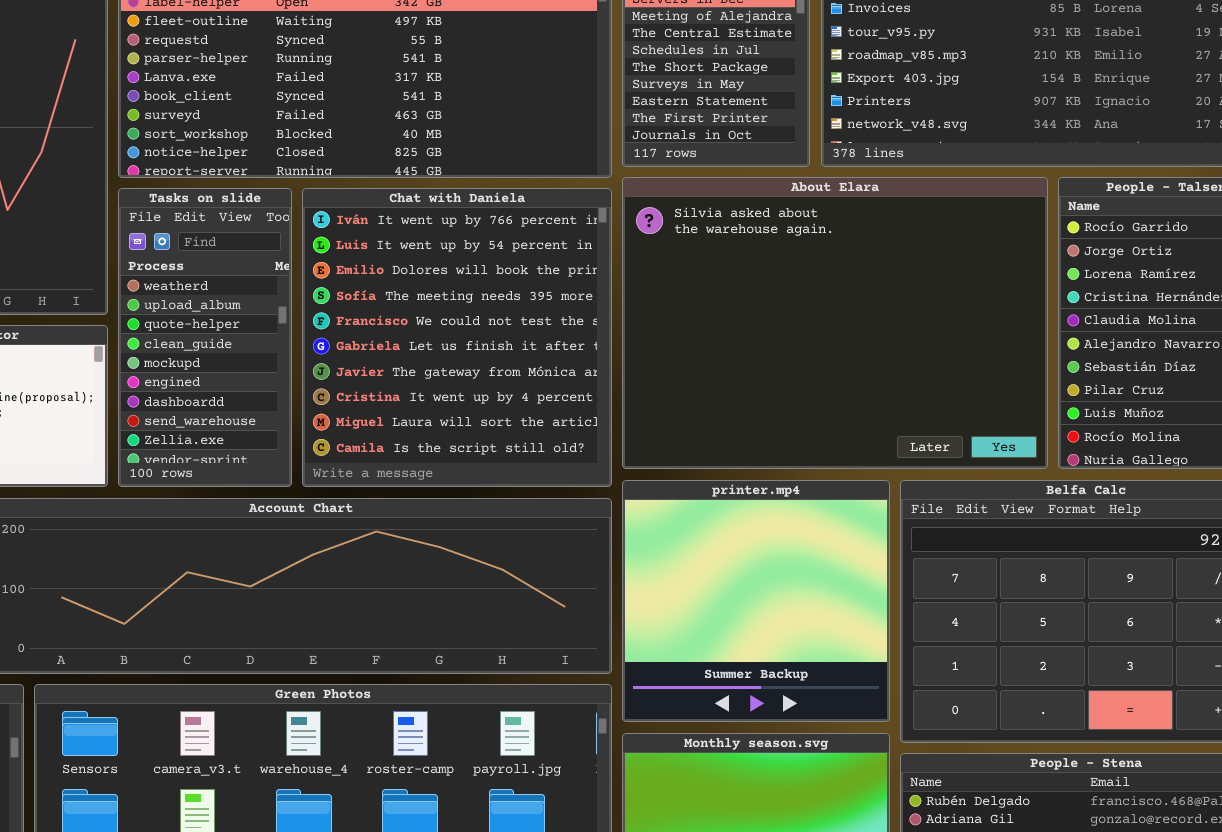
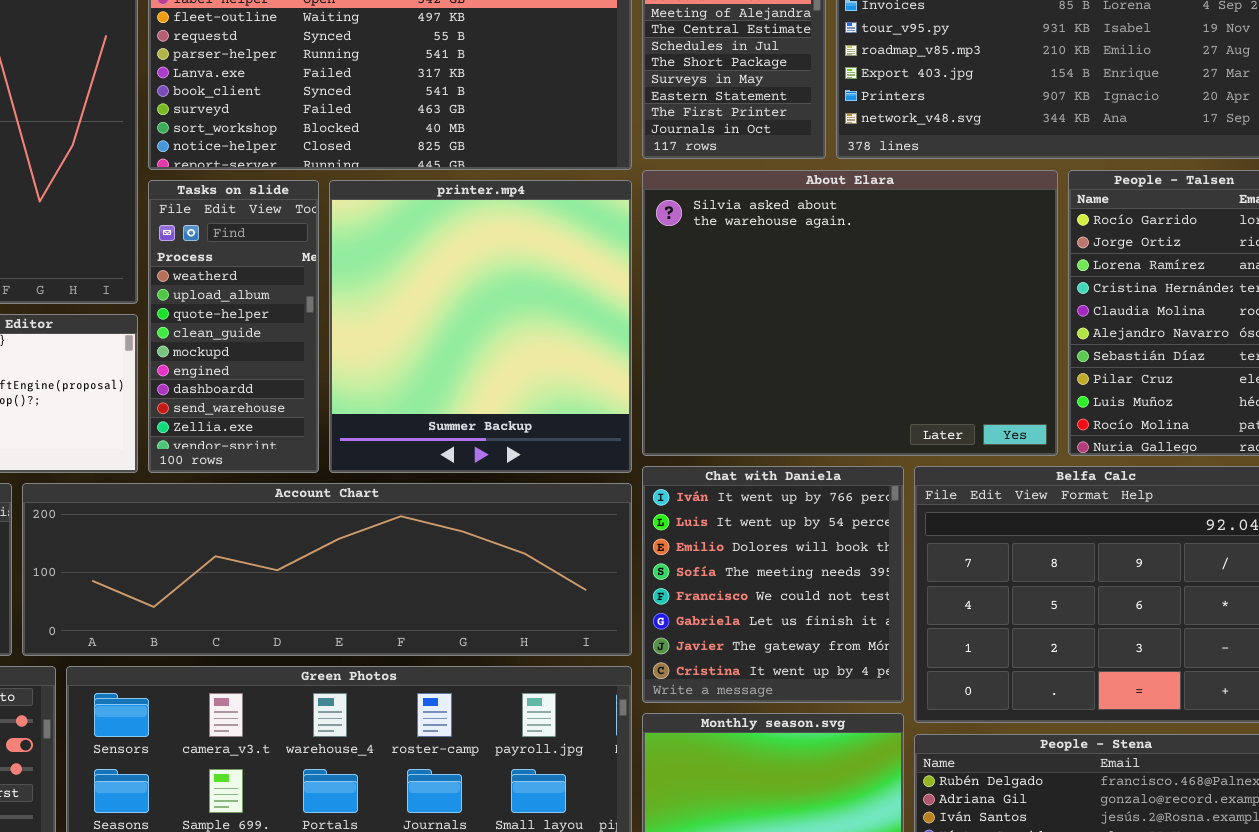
Chat with Daniela: [302,188,612,487] -> [642,466,904,703], moved, resized
printer.mp4: [622,480,890,722] -> [329,180,632,473], moved, resized

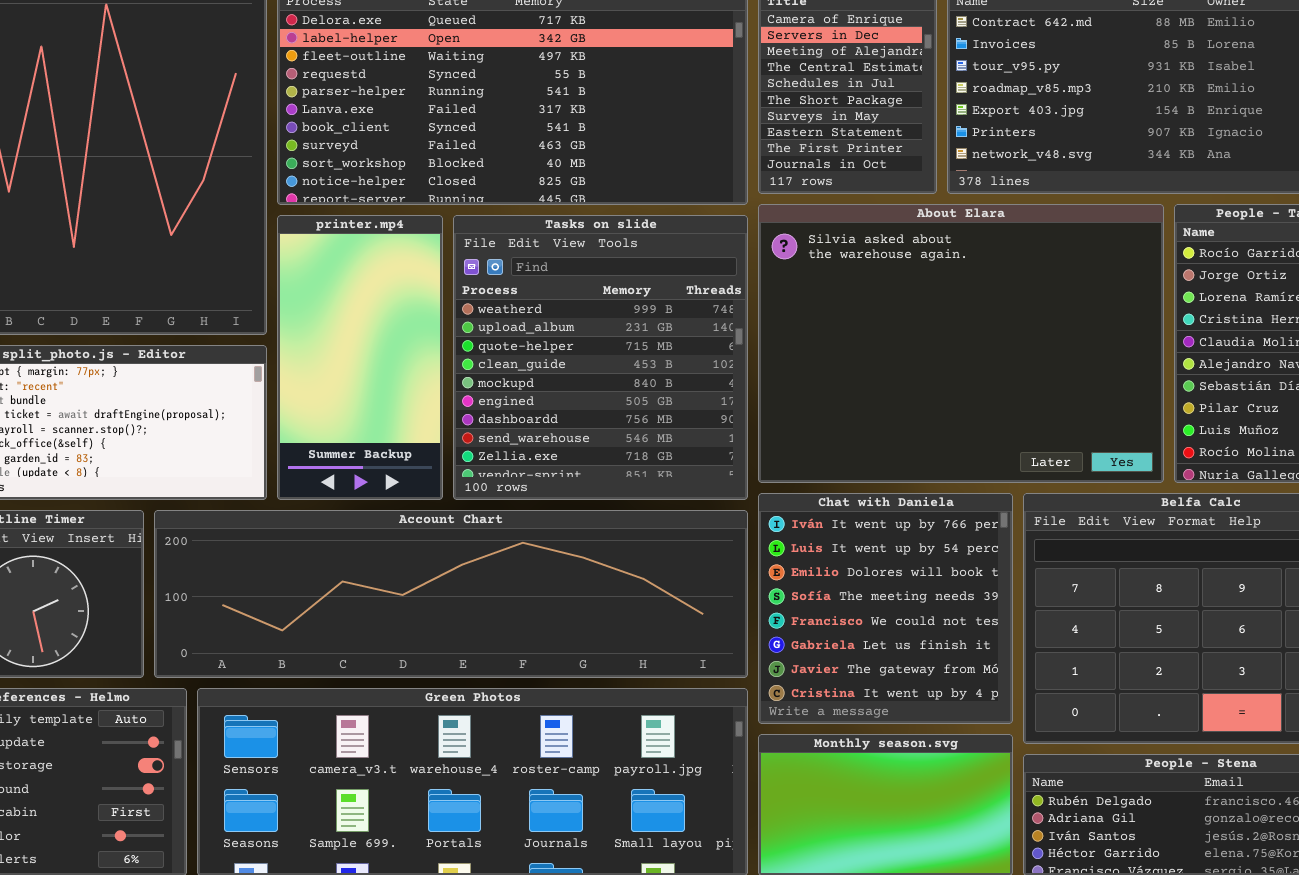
Tasks on slide: [148,180,319,473] -> [453,215,748,500], moved, resized
printer.mp4: [329,180,632,473] -> [277,215,443,500], moved, resized

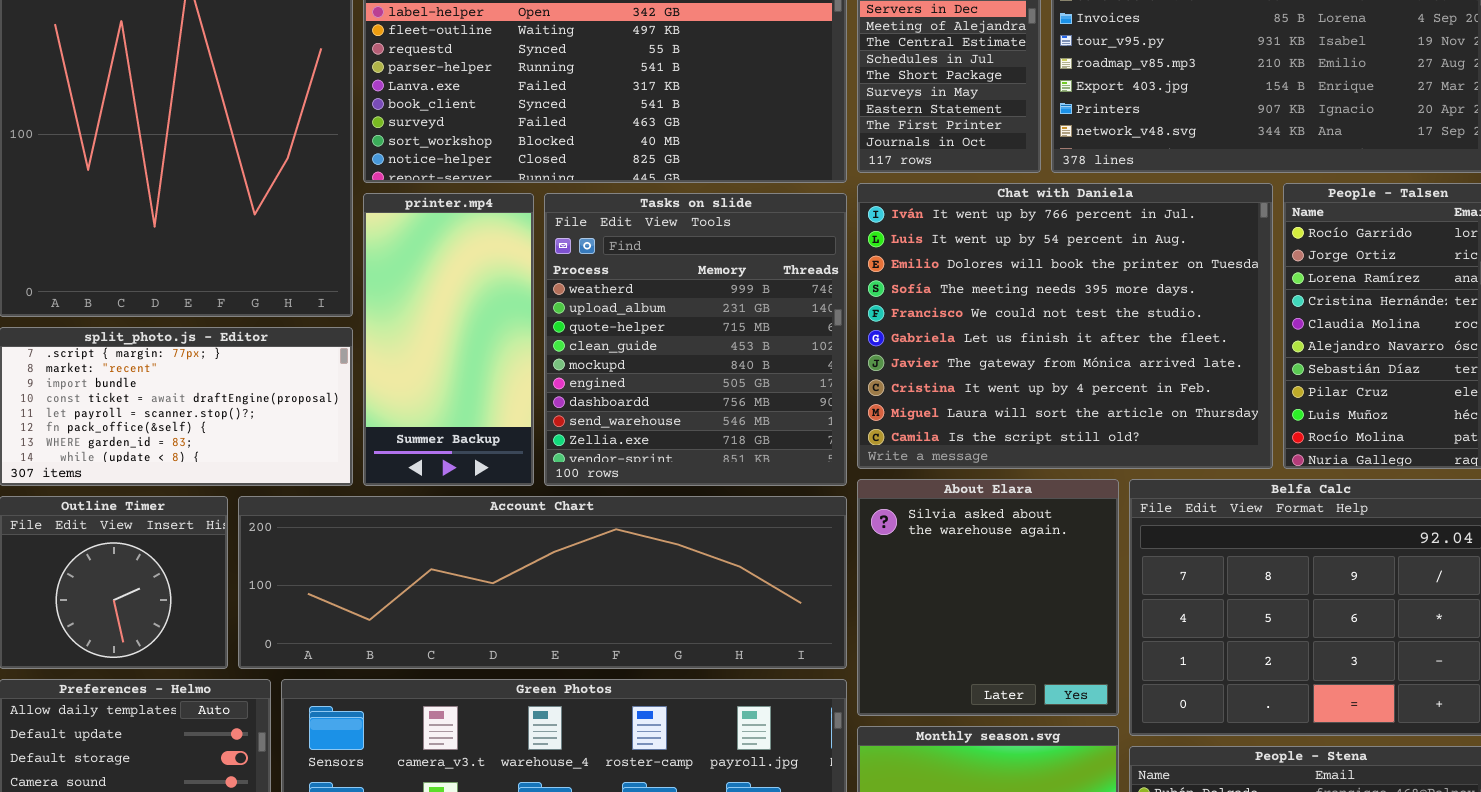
About Elara: [758,204,1164,483] -> [857,479,1119,716], moved, resized
Chat with Daniela: [758,493,1013,724] -> [857,183,1273,469], moved, resized

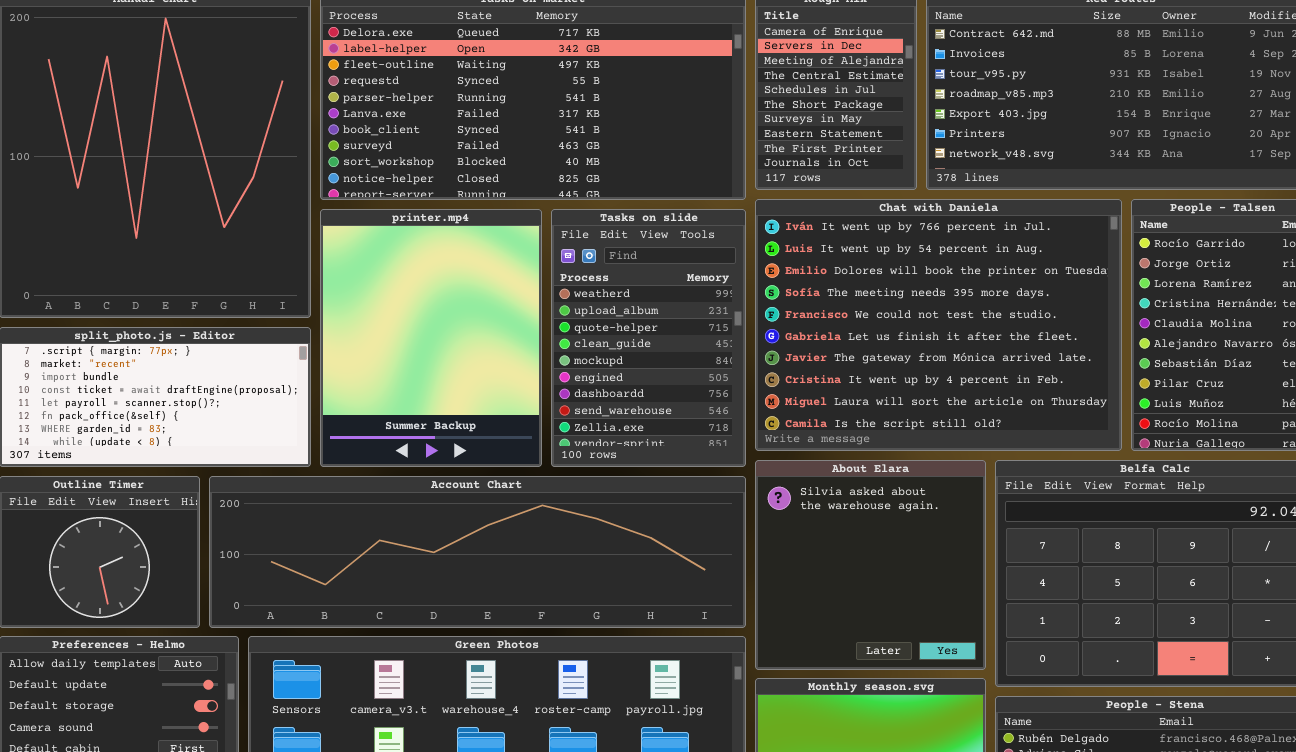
printer.mp4: [363,193,534,486] -> [320,209,542,467], resized
Tasks on slide: [544,193,847,486] -> [551,209,746,467], resized

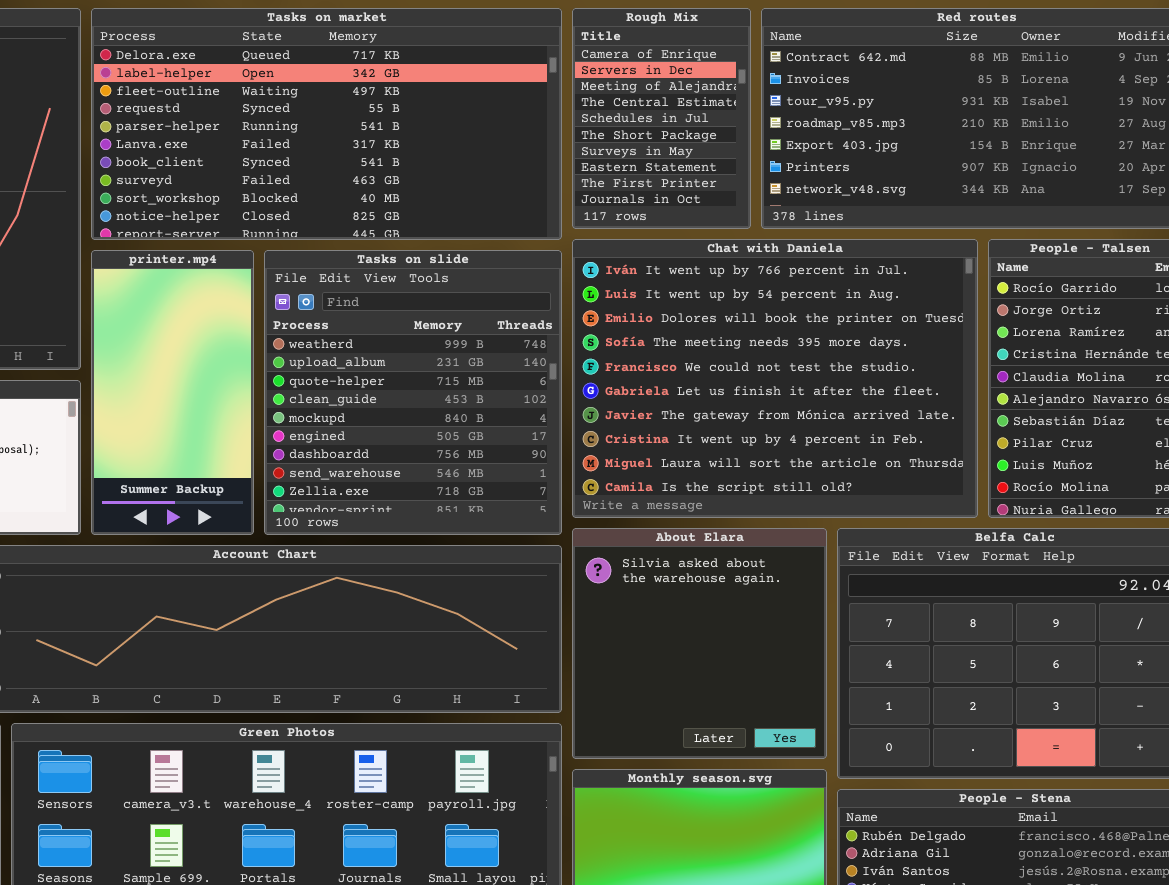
printer.mp4: [320,209,542,467] -> [91,250,254,535], resized
Tasks on slide: [551,209,746,467] -> [264,250,562,535], resized

